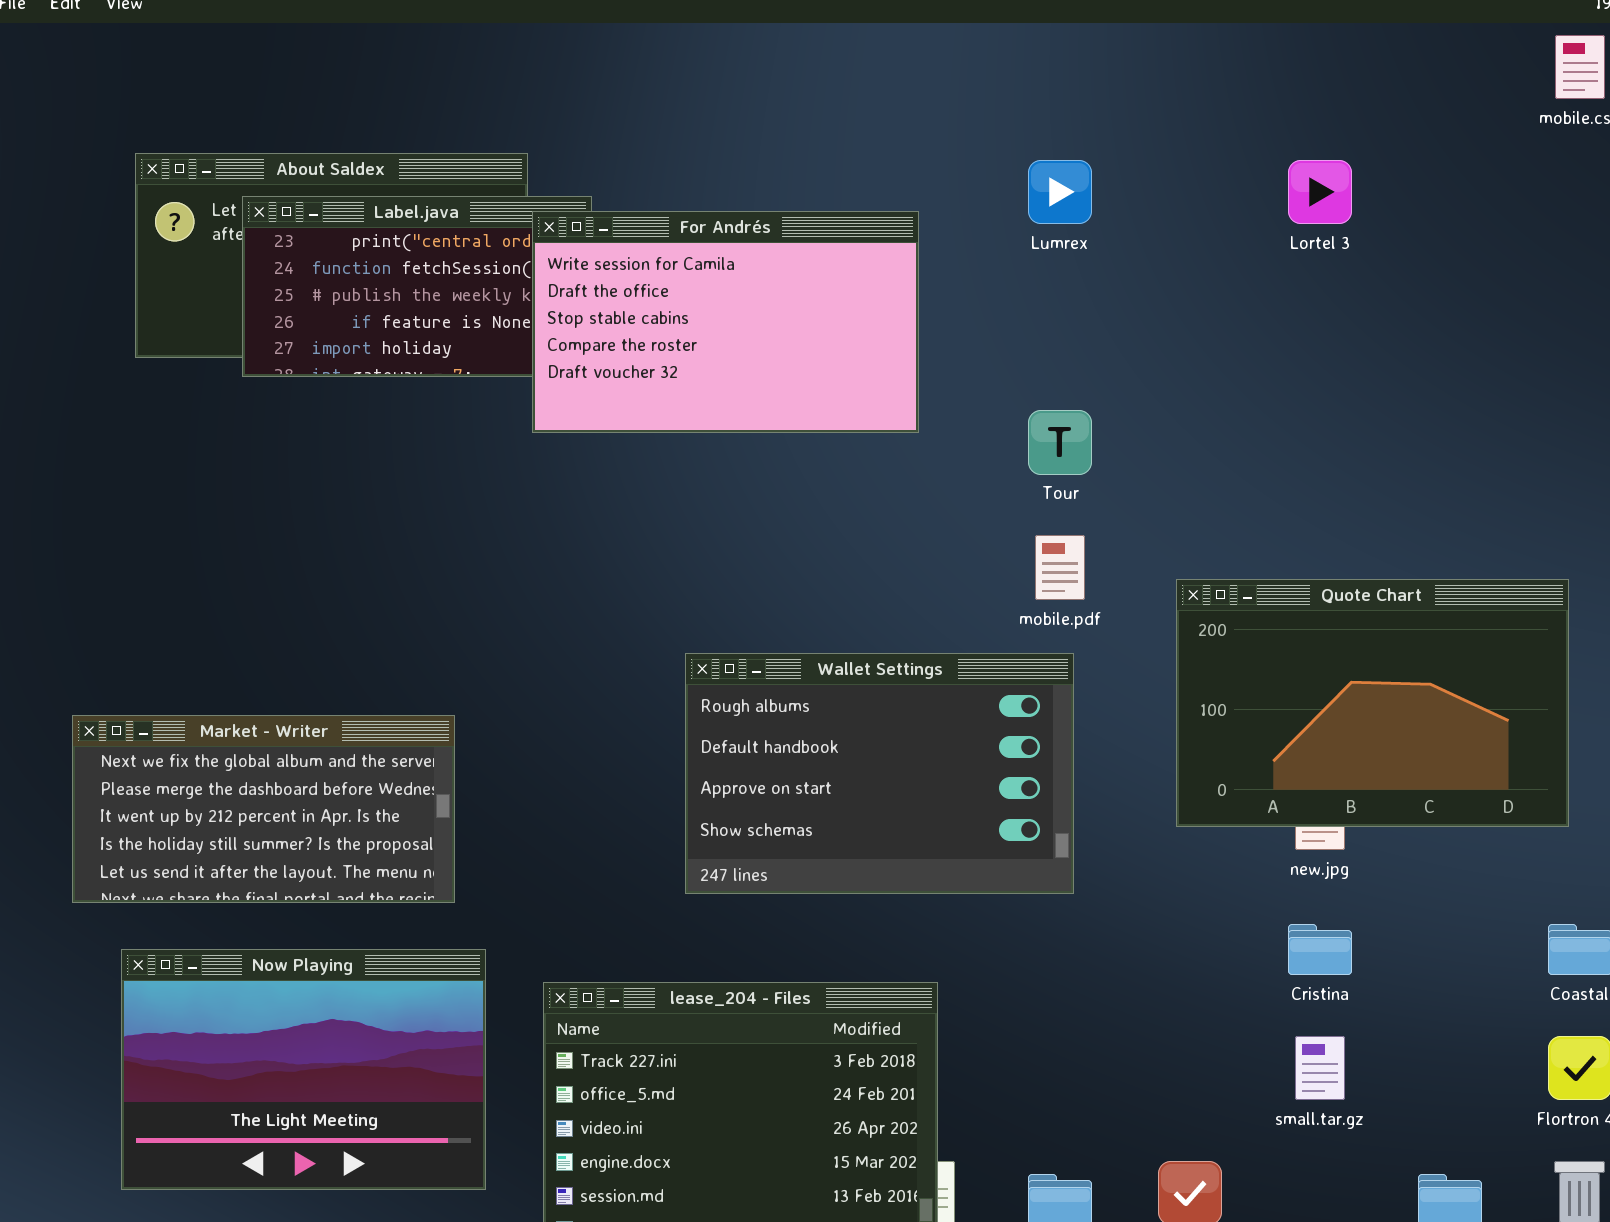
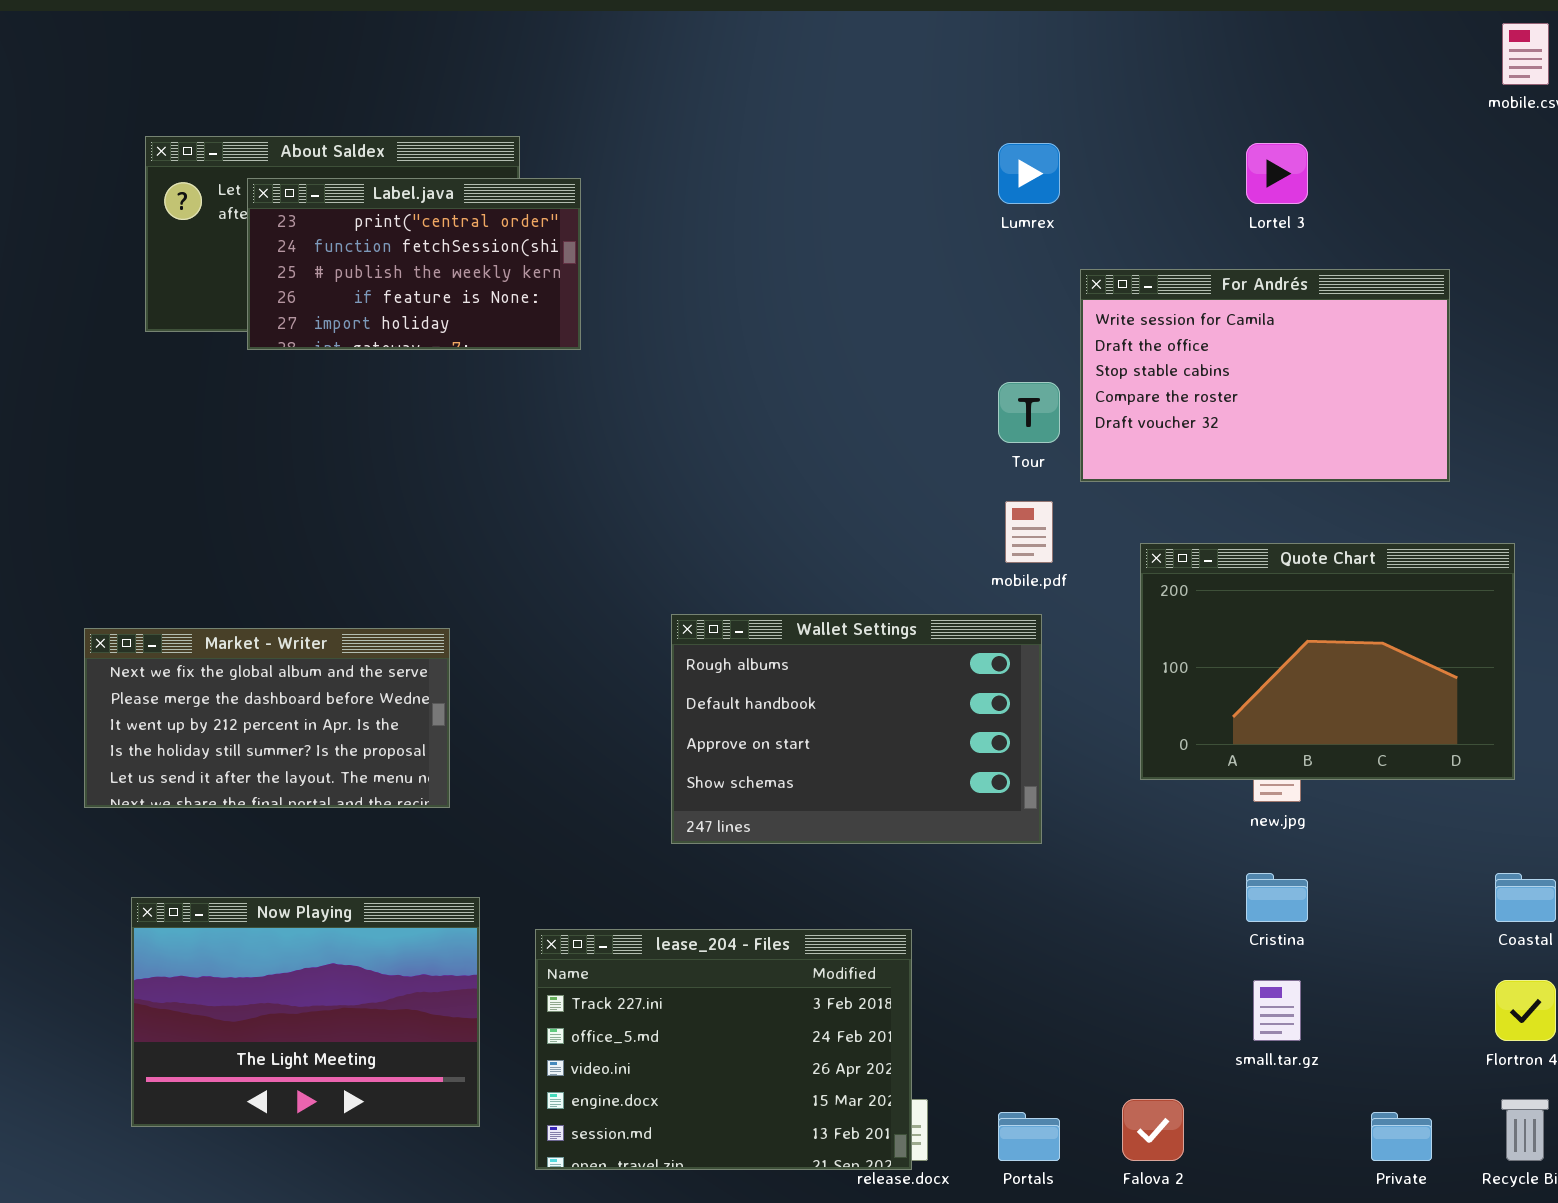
For Andrés: [532,211,919,433] -> [1080,269,1450,482], moved
Market - Writer: [72,715,455,903] -> [84,628,450,808], moved

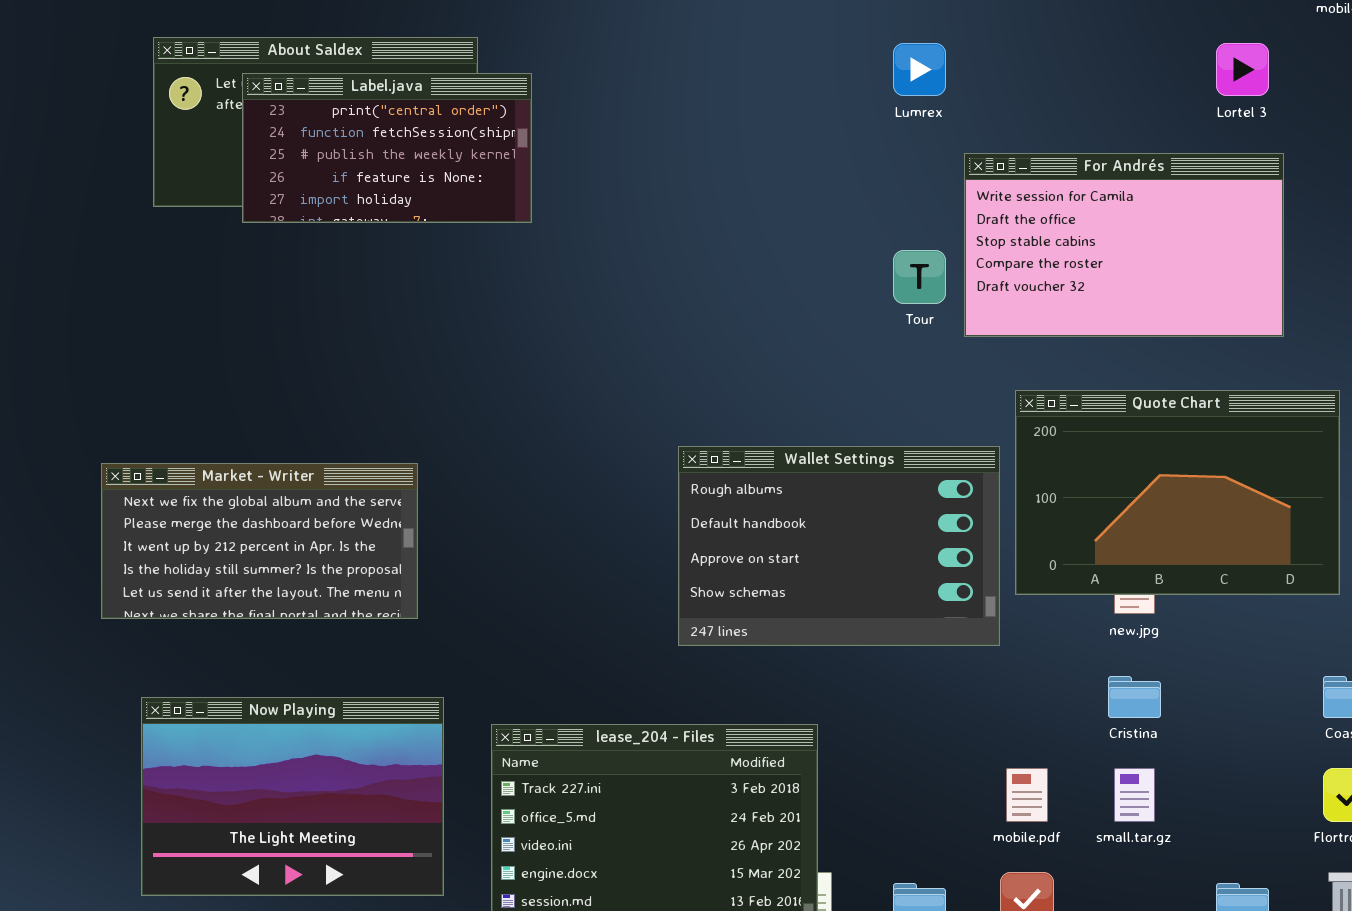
Lortel 3: [1246,143,1308,204] -> [1216,43,1269,96], moved
mobile.pdf: [1005,501,1053,563] -> [1006,768,1048,822], moved
Wallet Settings: [671,614,1042,844] -> [678,446,1000,646], moved

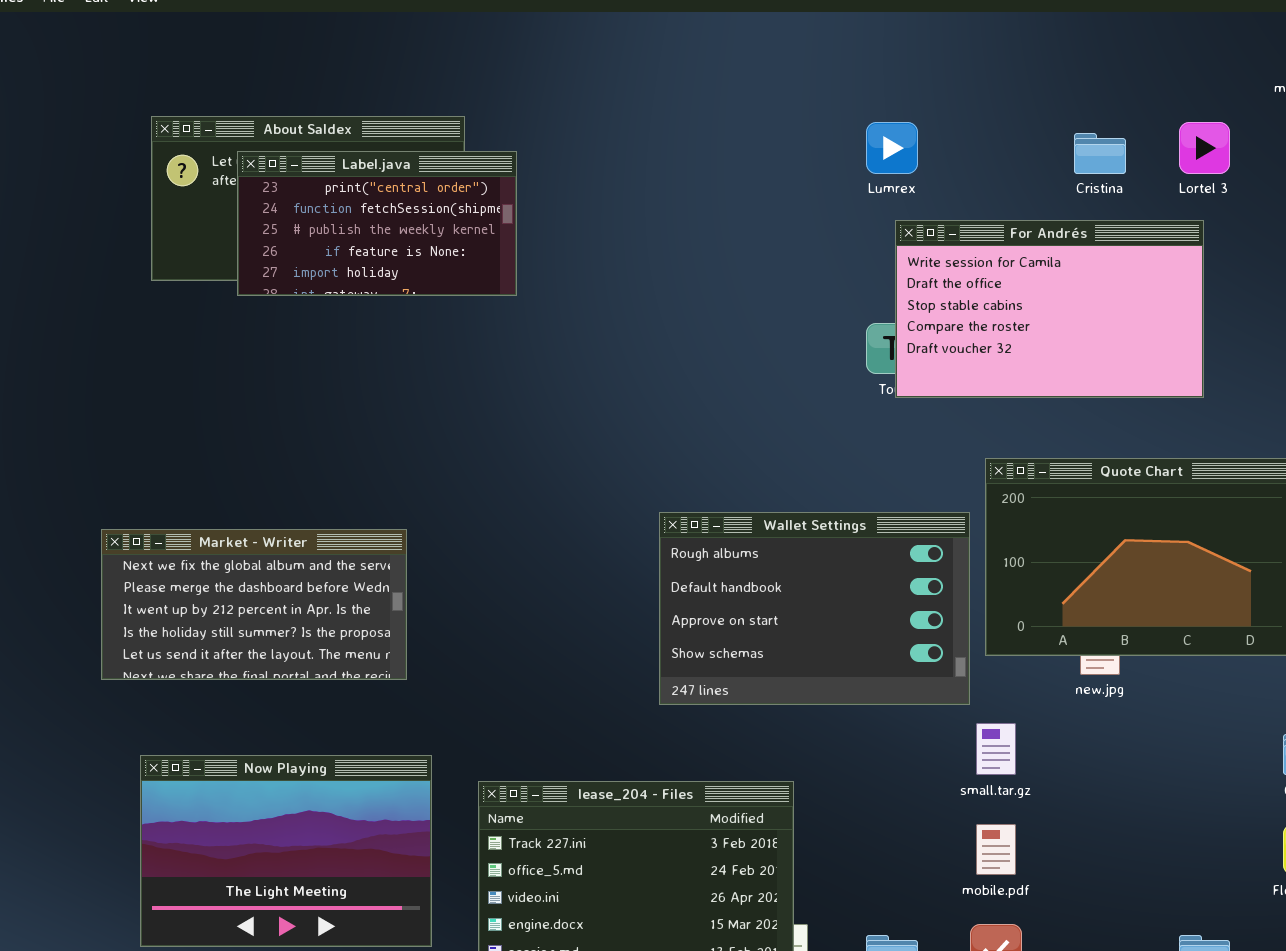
For Andrés: [964,153,1284,337] -> [895,220,1204,398], moved
Cristina: [1108,676,1161,718] -> [1074,133,1126,174], moved
small.tar.gz: [1114,768,1155,822] -> [976,723,1016,775], moved

